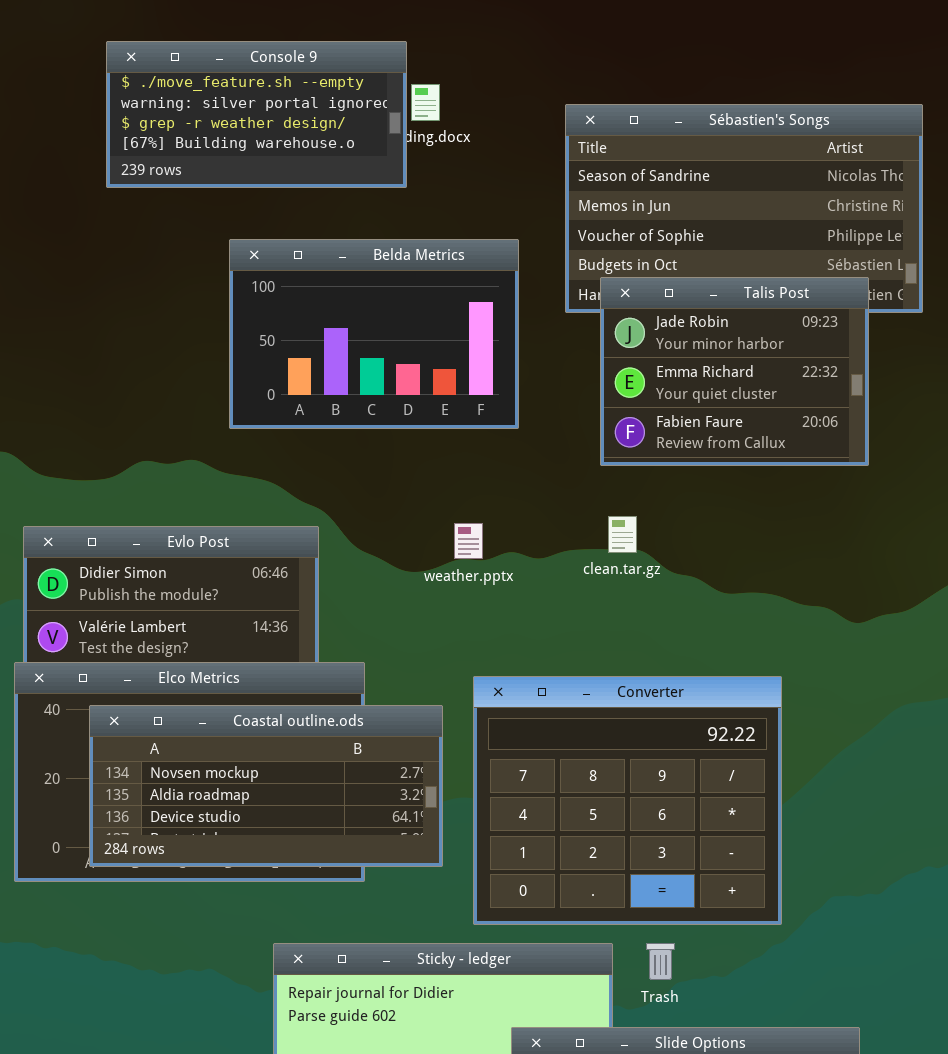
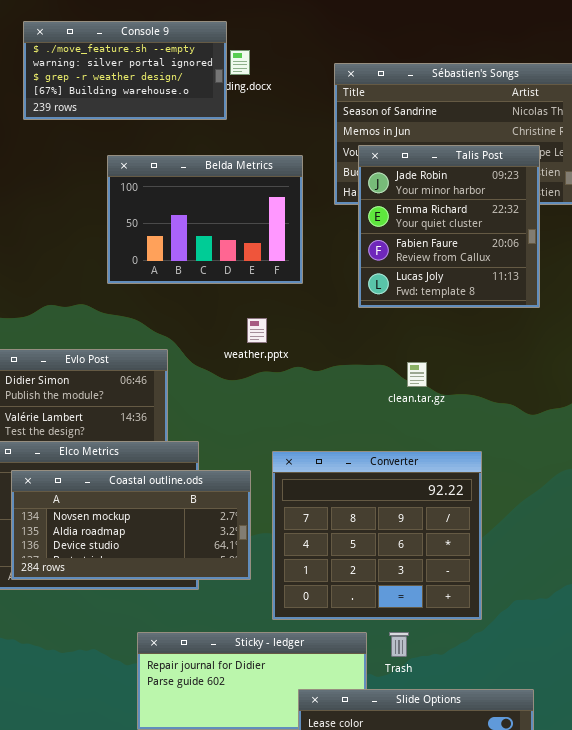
Talis Post: [600,277,869,466] -> [358,145,540,308], resized
clean.tar.gz: [608,516,637,553] -> [407,362,427,387], moved
weather.pptx: [454,523,483,559] -> [247,318,267,343], moved

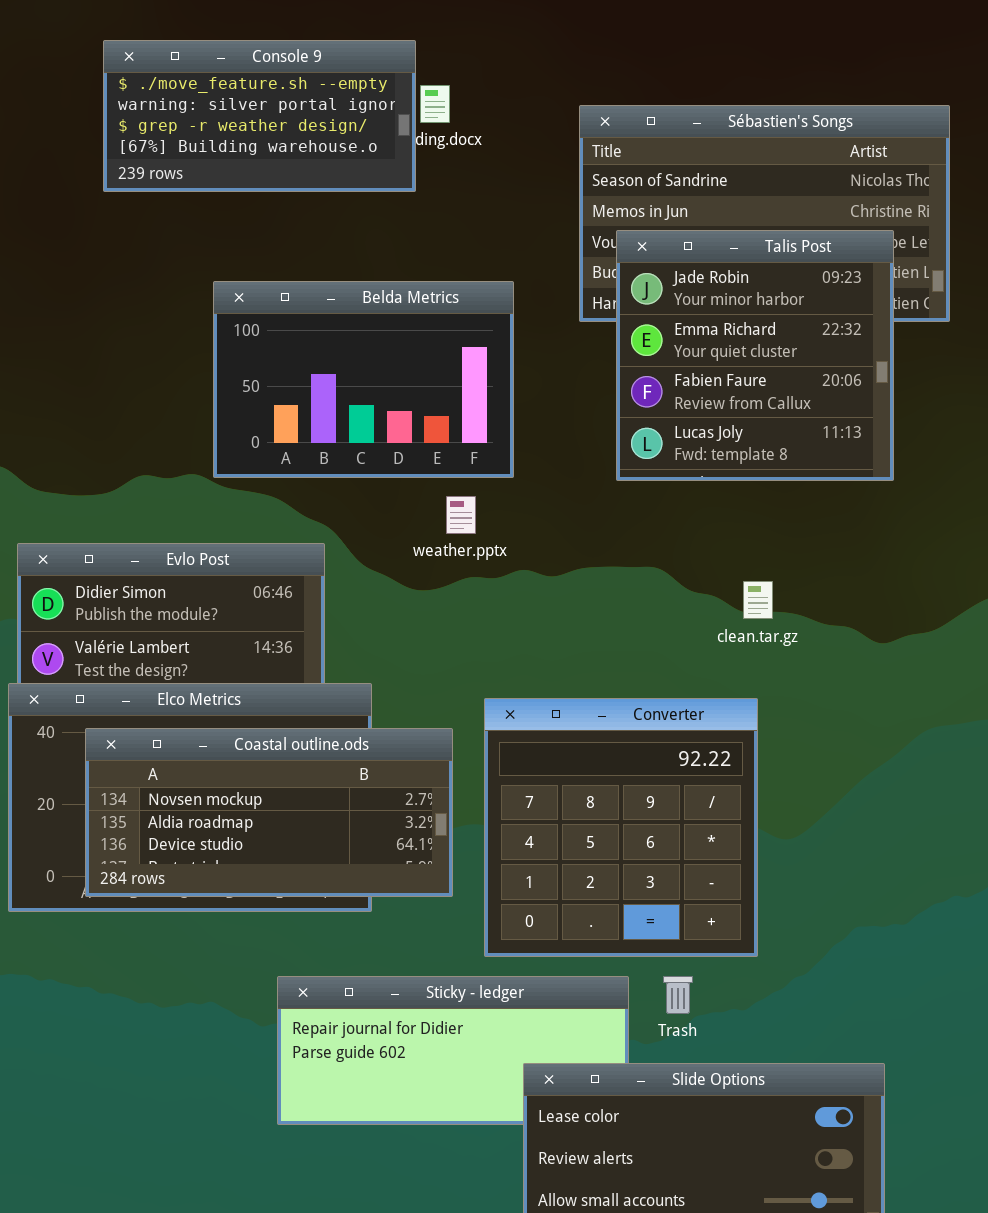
Belda Metrics: [107,155,303,284] -> [213,281,514,478], moved
clean.tar.gz: [407,362,427,387] -> [743,581,773,619], moved
Converter: [272,451,482,620] -> [484,698,758,957], resized

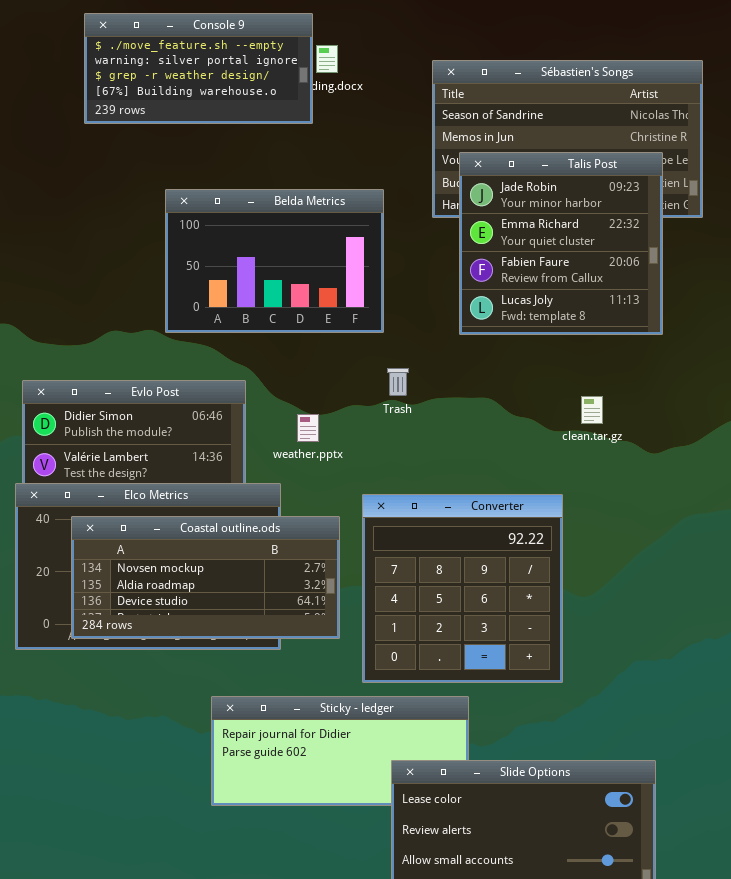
weather.pptx: [446,496,476,534] -> [297,414,319,442], moved
clean.tar.gz: [743,581,773,619] -> [581,396,603,424], moved
Trash: [663,976,693,1014] -> [387,368,409,396], moved

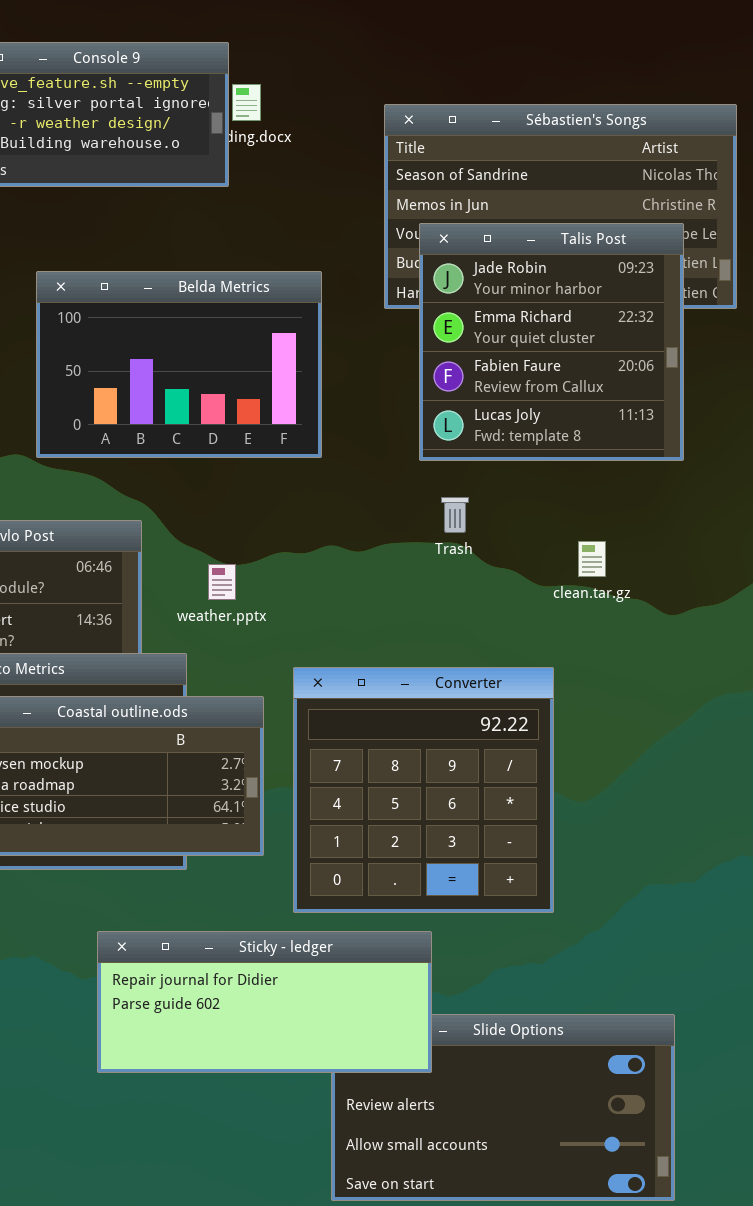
Trash: [387,368,409,396] -> [441,497,469,533], moved
Sticky - ledger: [211,696,469,806] -> [97,931,432,1073], raised

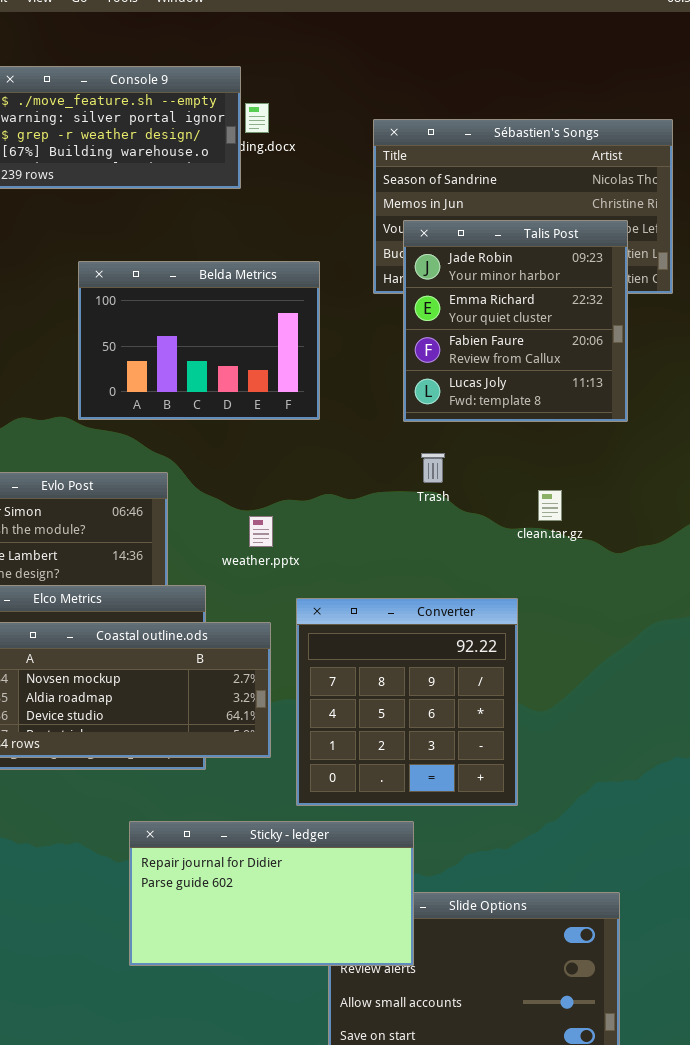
weather.pptx: [208,564,236,600] -> [249,516,273,547], moved
Sticky - ledger: [97,931,432,1073] -> [129,821,414,966], resized

